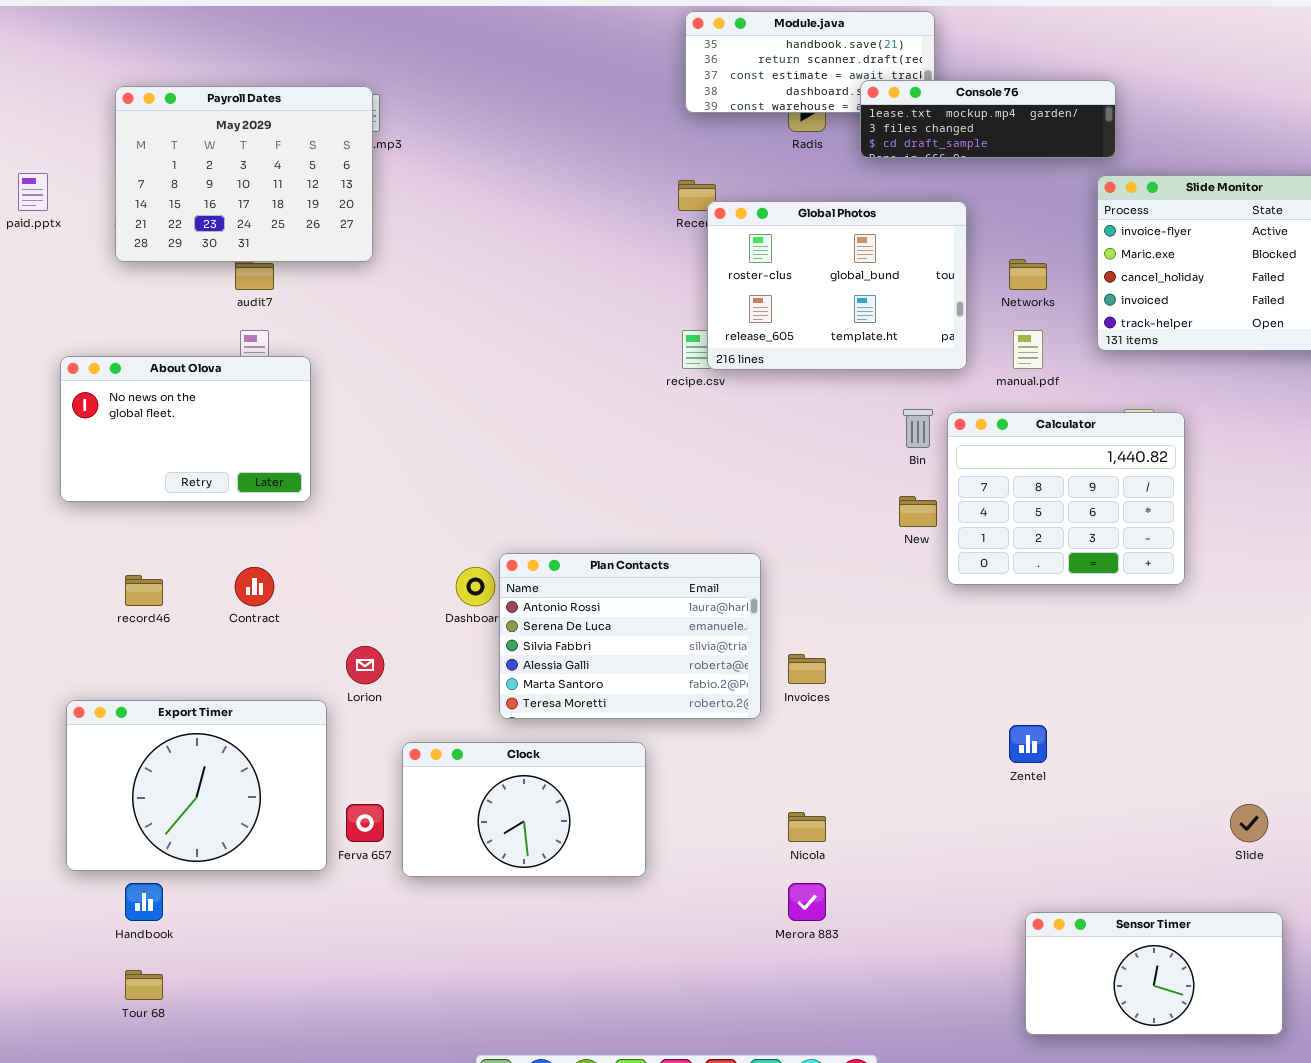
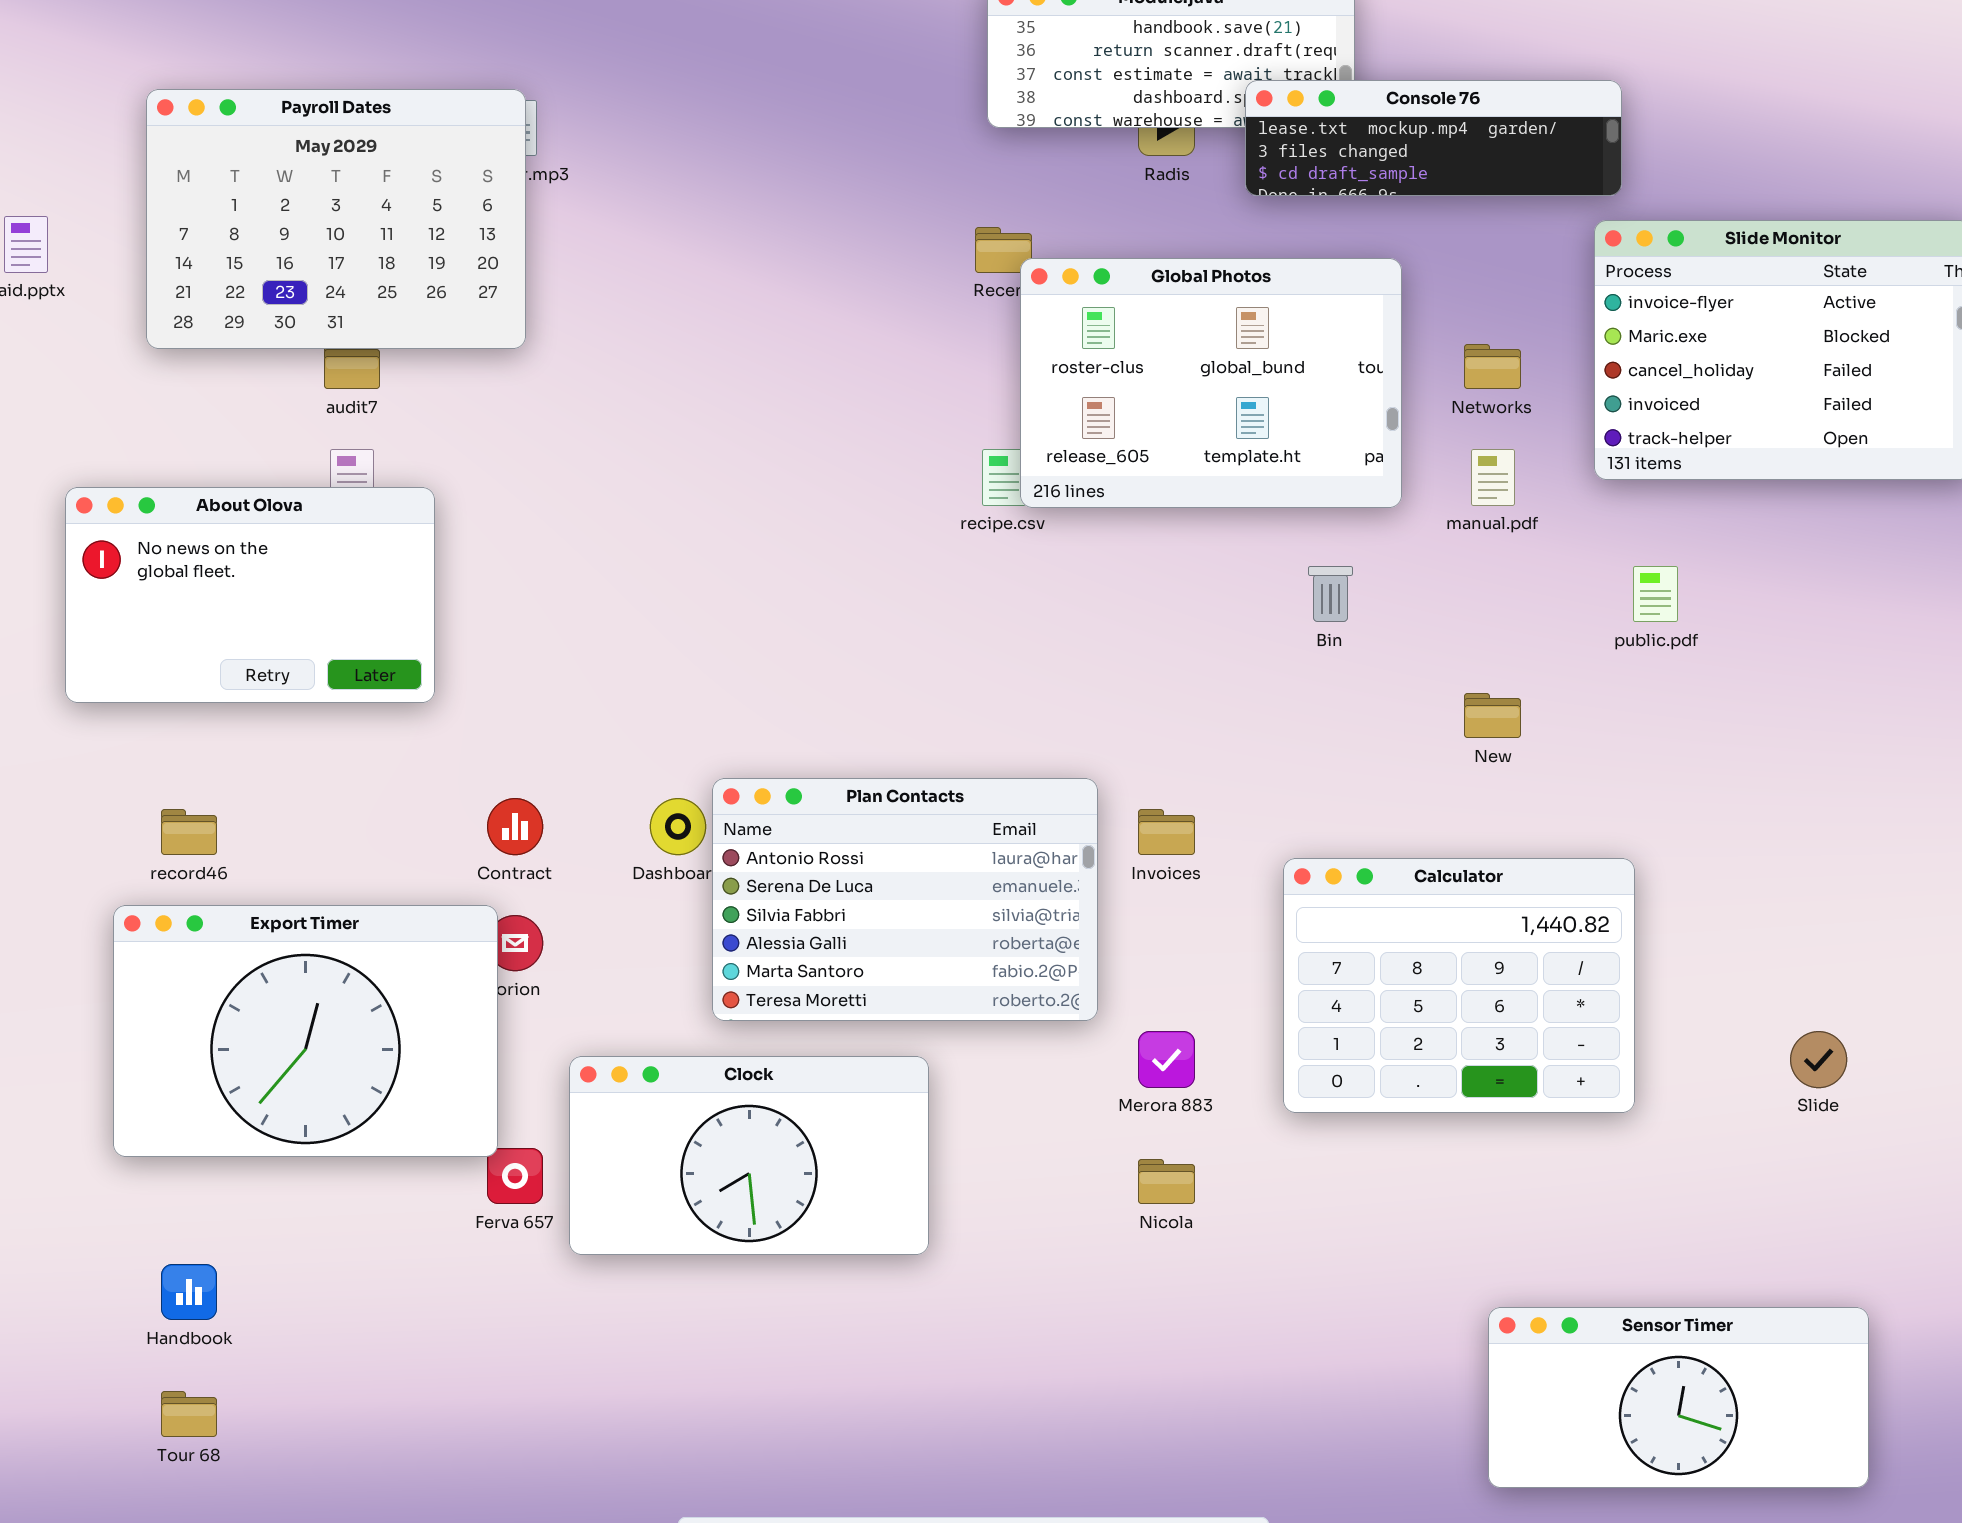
Calculator: [947,412,1185,585] -> [1283,858,1635,1113], moved
New: [899,496,937,527] -> [1464,693,1521,738], moved
Contract: [235,567,274,606] -> [487,798,543,855], moved
Invoices: [788,654,826,684] -> [1138,809,1195,855], moved
Export Timer: [66,700,327,871] -> [113,905,498,1157], moved
Slide: [1230,804,1268,842] -> [1790,1031,1847,1088], moved
Merora 883: [788,883,826,921] -> [1138,1031,1195,1088], moved

